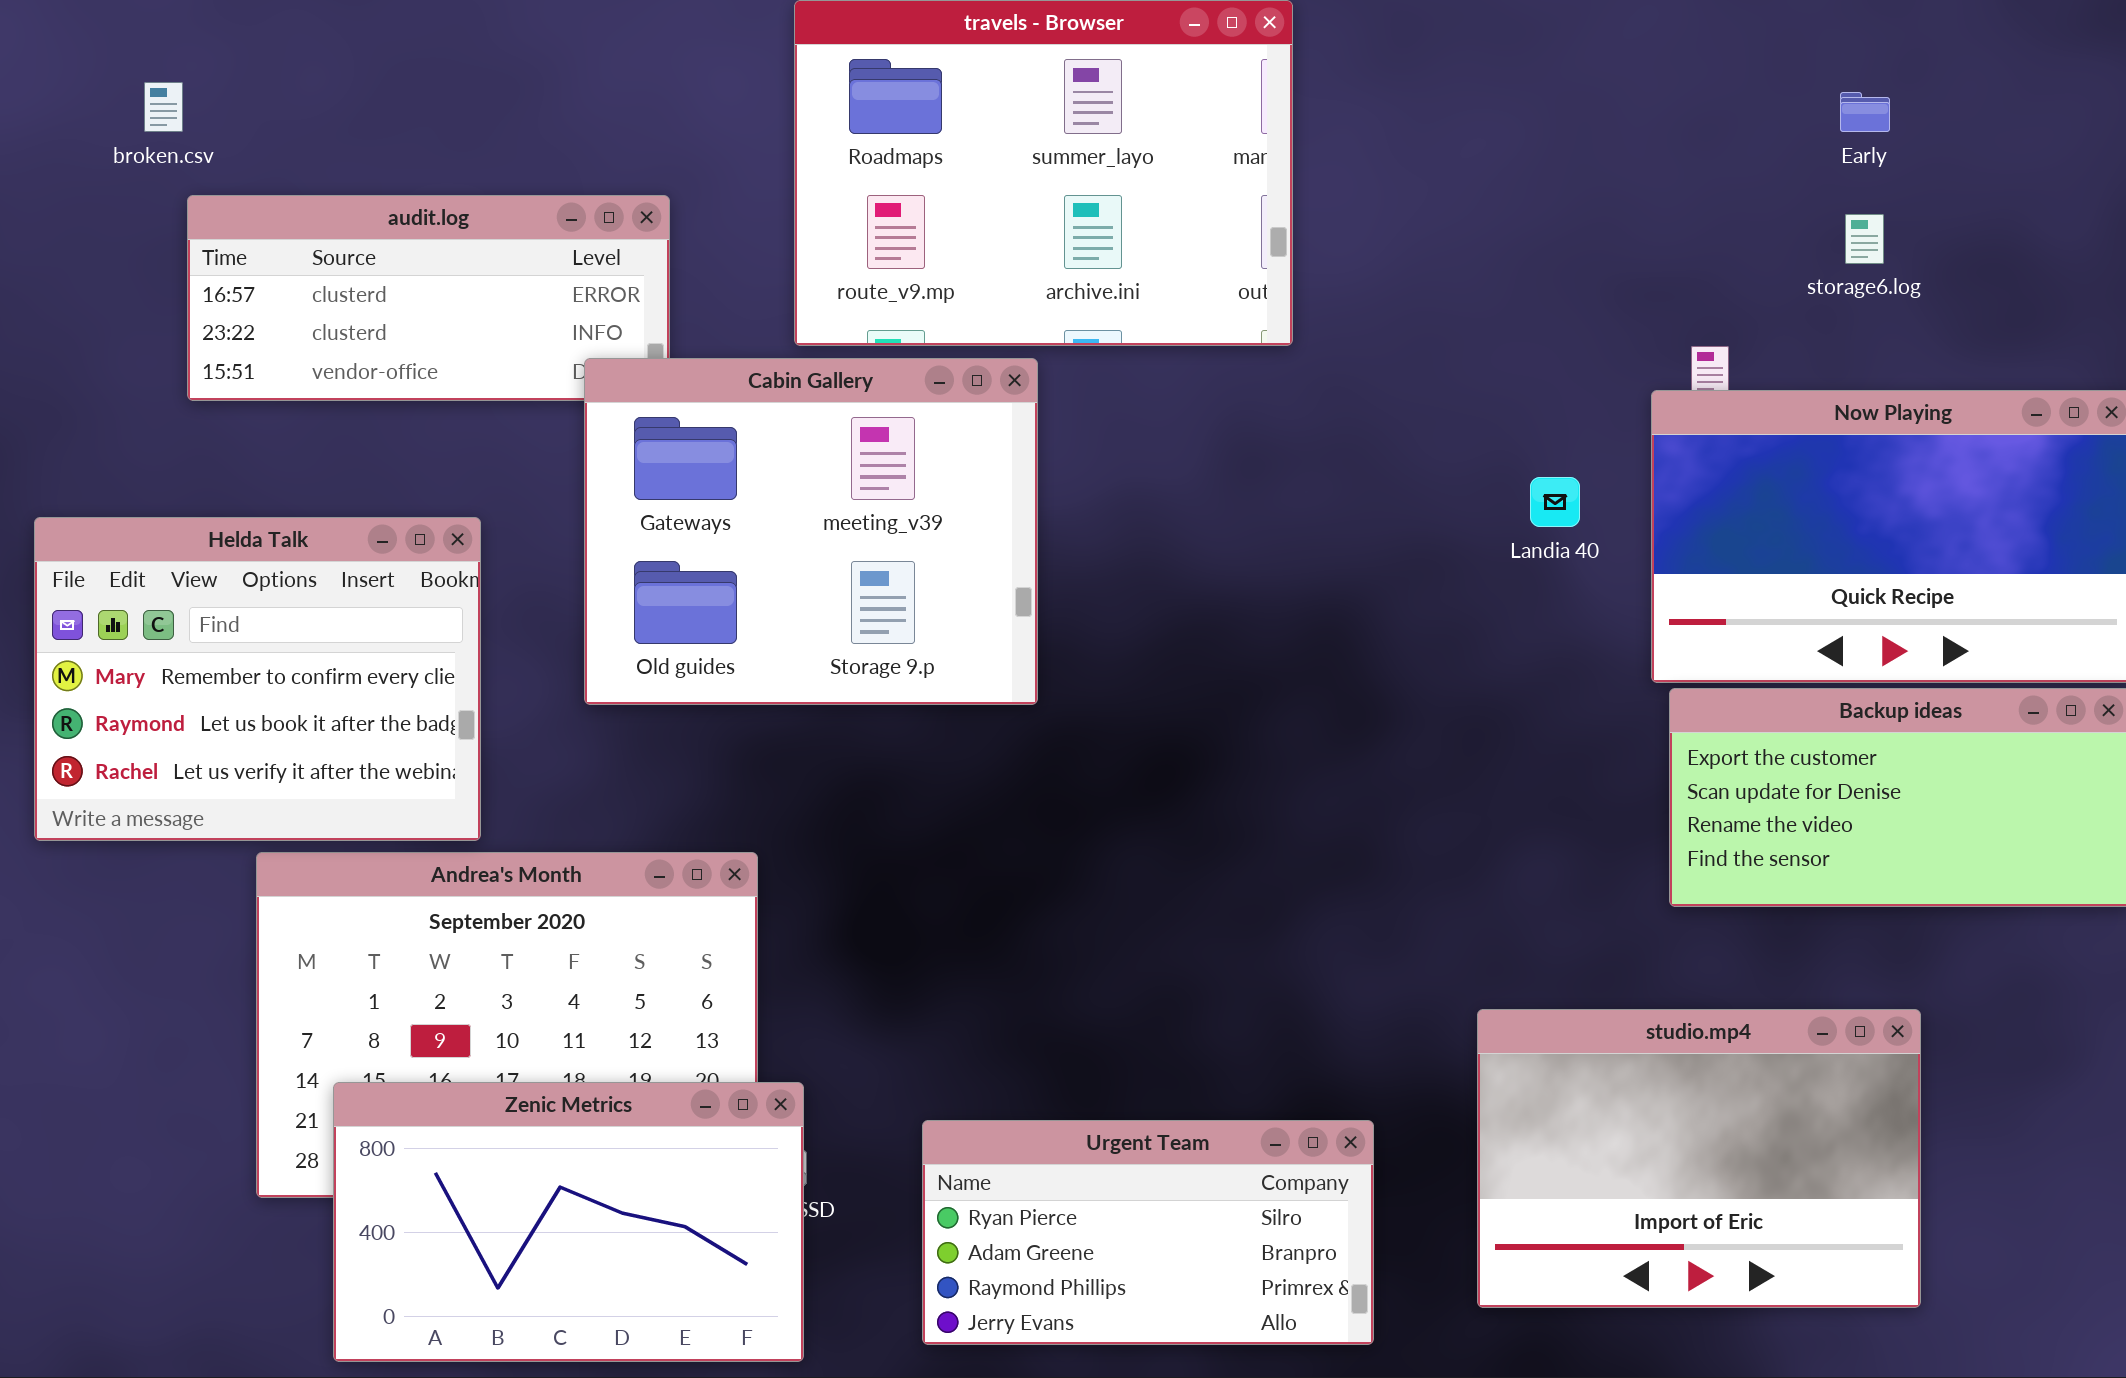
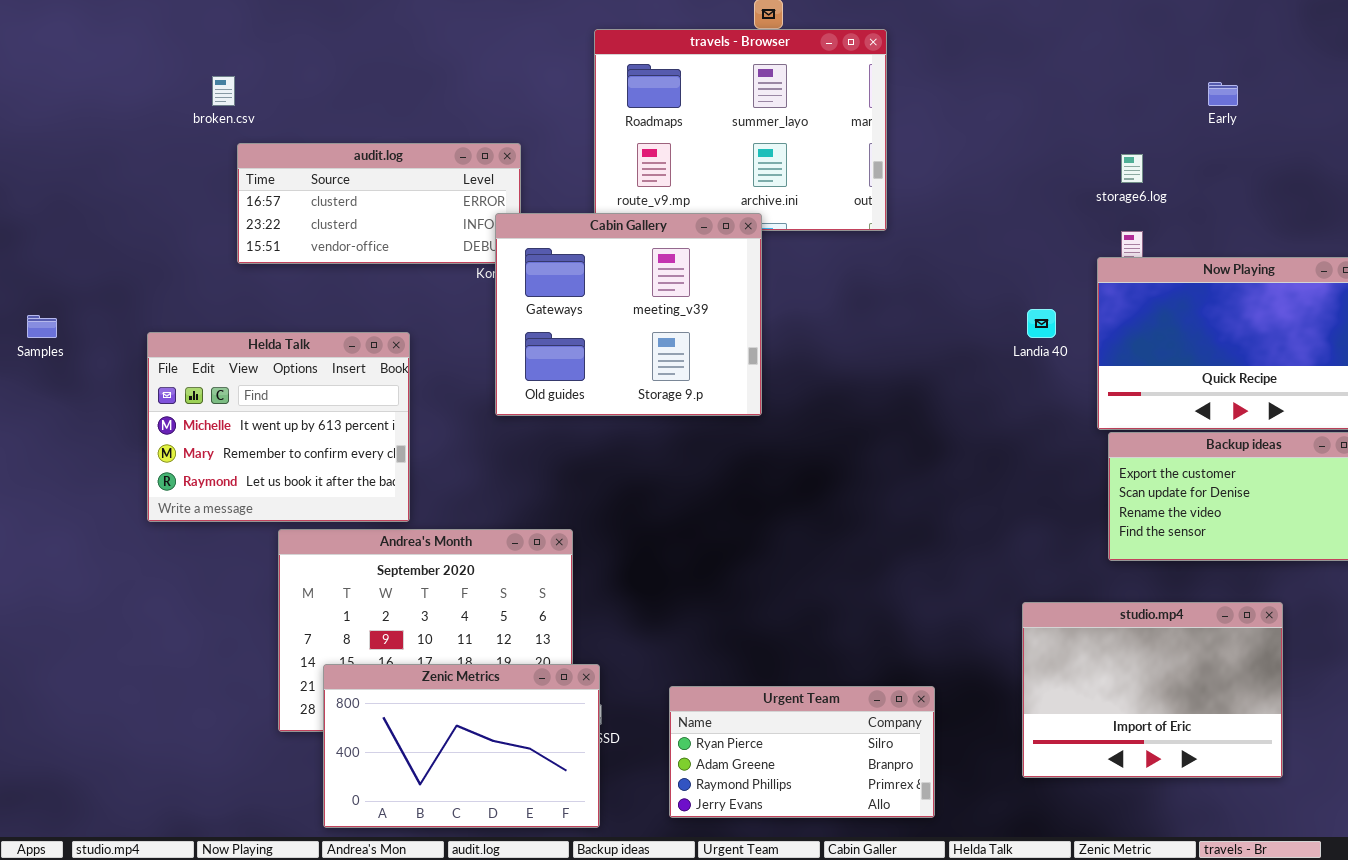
storage6.log: [1845,214,1884,264] -> [1121,154,1143,183], moved
Cabin Gallery: [584,358,1038,705] -> [495,213,762,416], moved
Helda Talk: [34,517,481,841] -> [147,332,410,522], scrolled up 1 row
studio.mp4: [1477,1009,1921,1308] -> [1022,602,1283,778], moved

